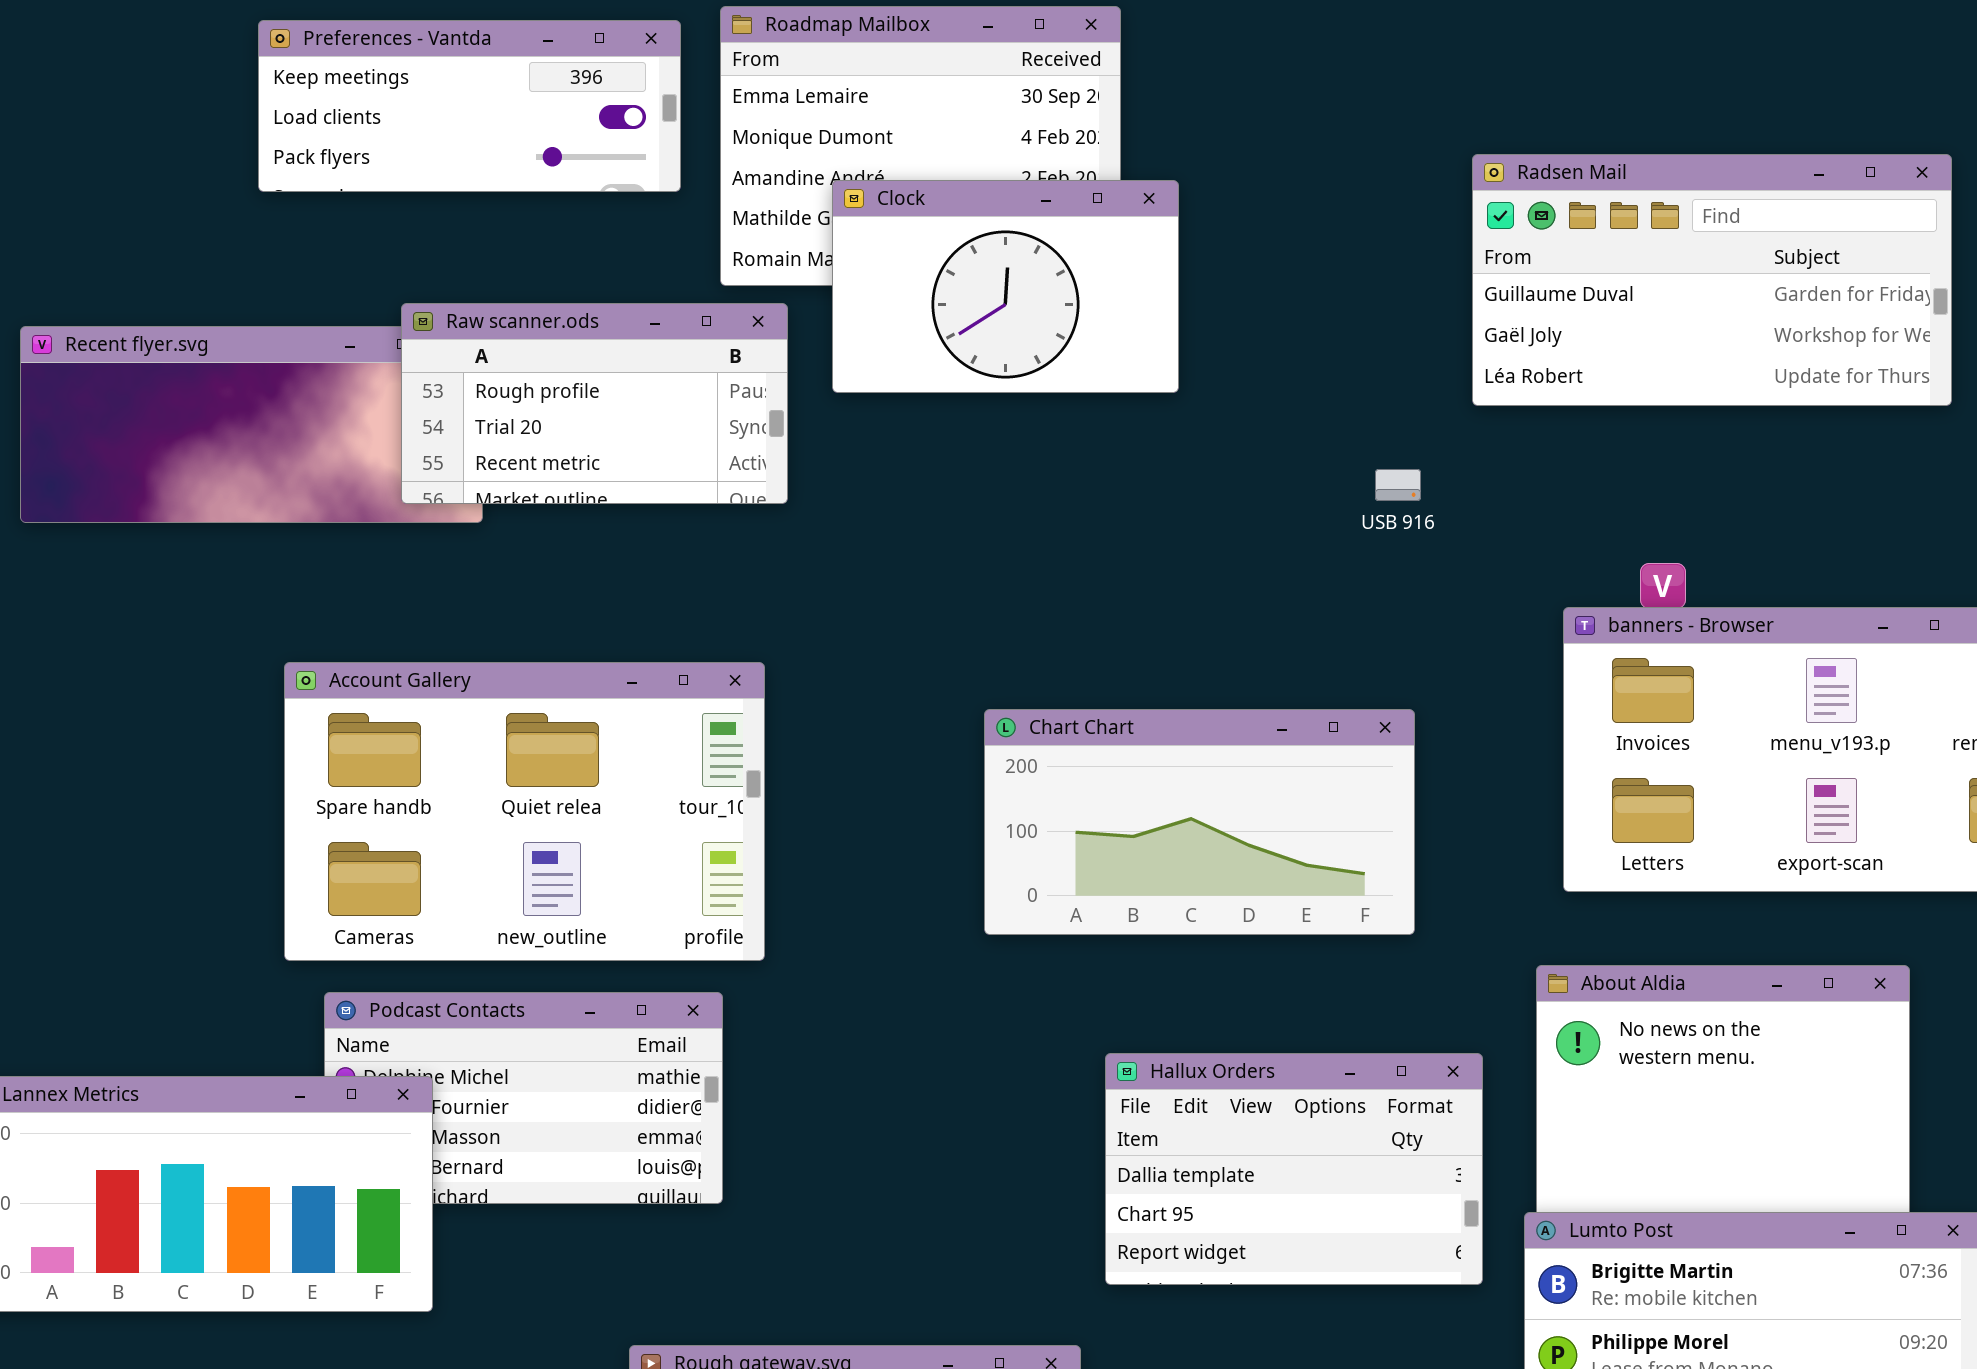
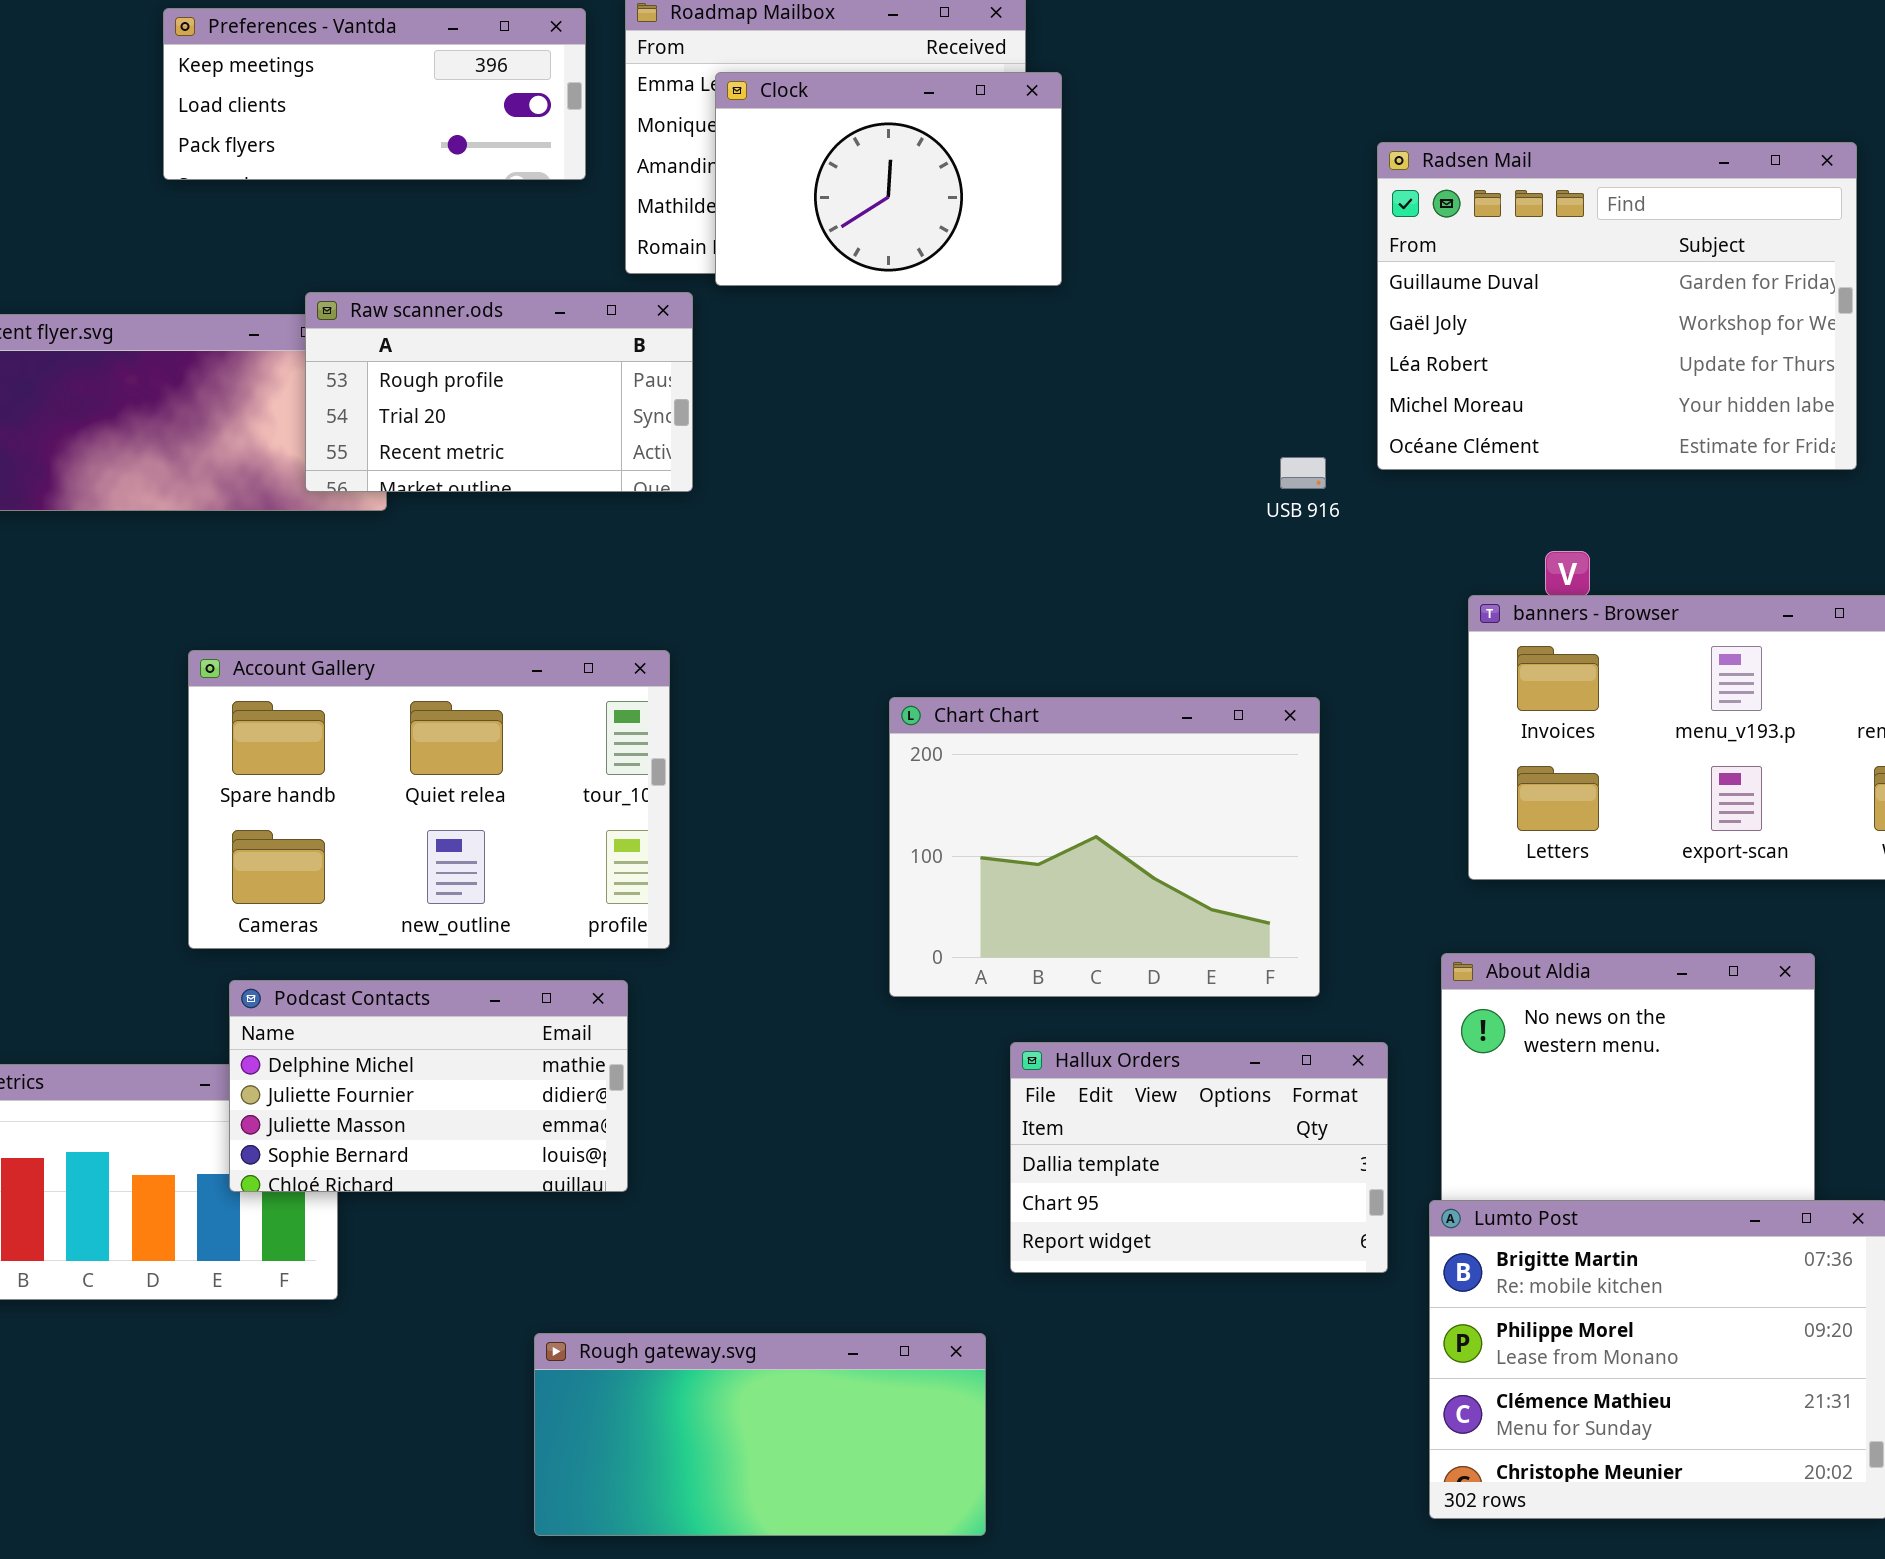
Radsen Mail: [1472,154,1952,406] -> [1377,142,1857,470], resized
Clock: [832,180,1179,393] -> [715,72,1062,286], moved
Chart Chart: [984,709,1415,935] -> [889,697,1320,997], resized
Podcast Contacts: [324,992,723,1204] -> [229,980,628,1192], raised

